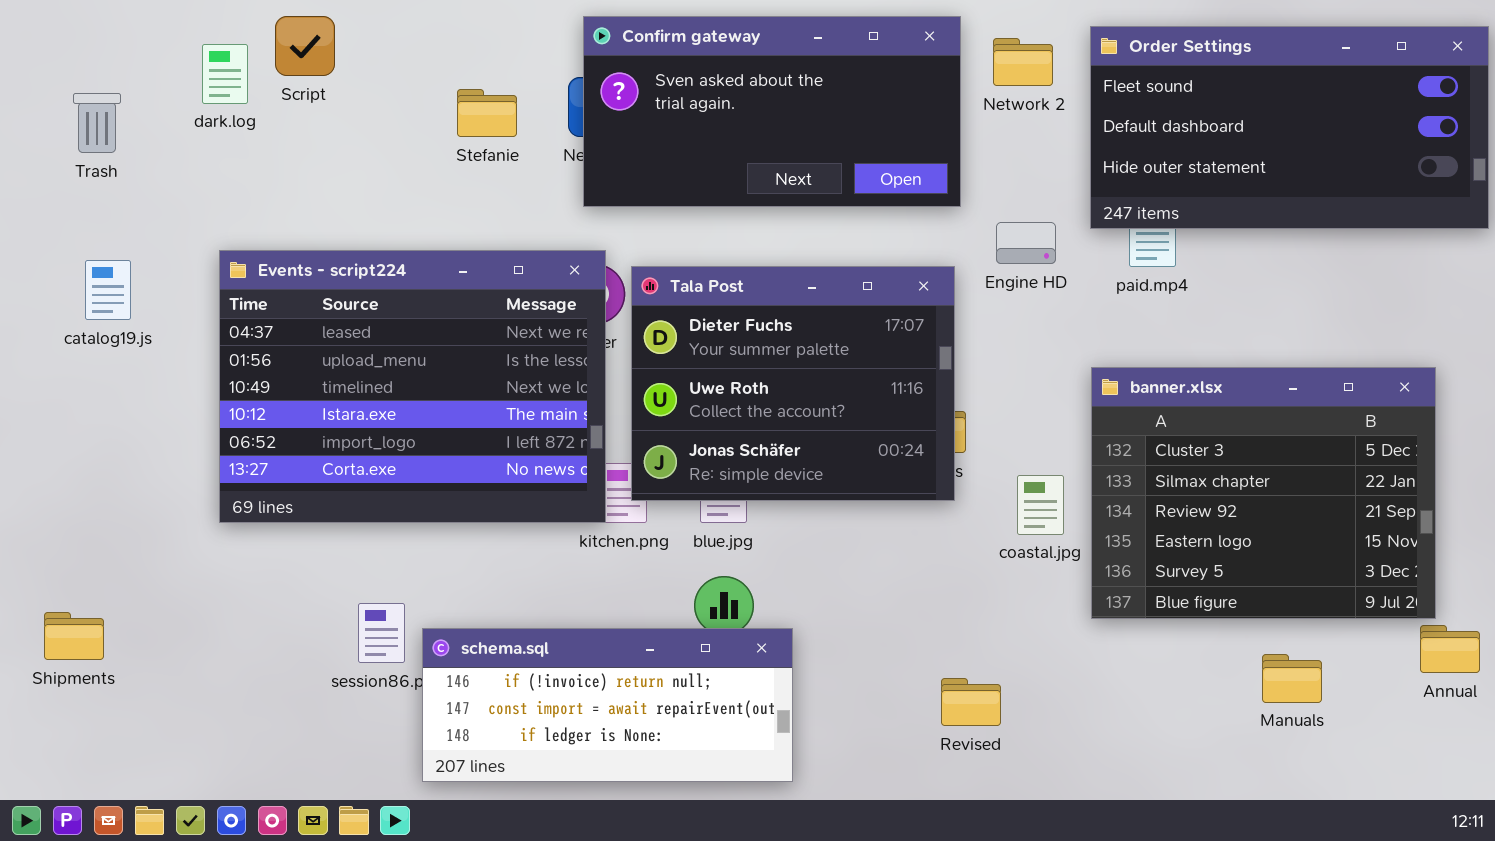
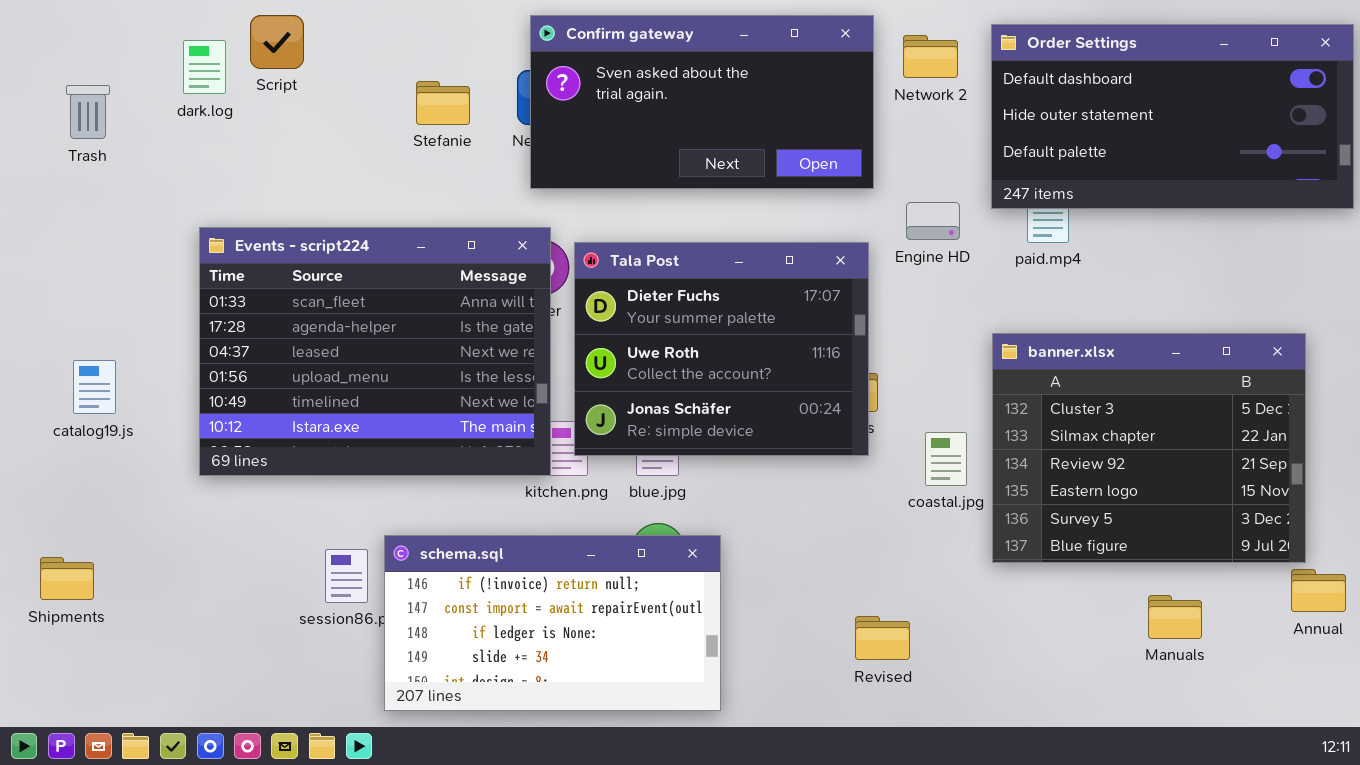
Order Settings: [1090,26,1489,229] -> [991,24,1354,209], scrolled down 1 row
Events - script224: [219,250,606,523] -> [199,227,551,476], scrolled up 2 rows
catalog19.js: [85,260,131,320] -> [73,360,116,414], moved
schema.sql: [422,628,793,782] -> [384,535,721,711], resized

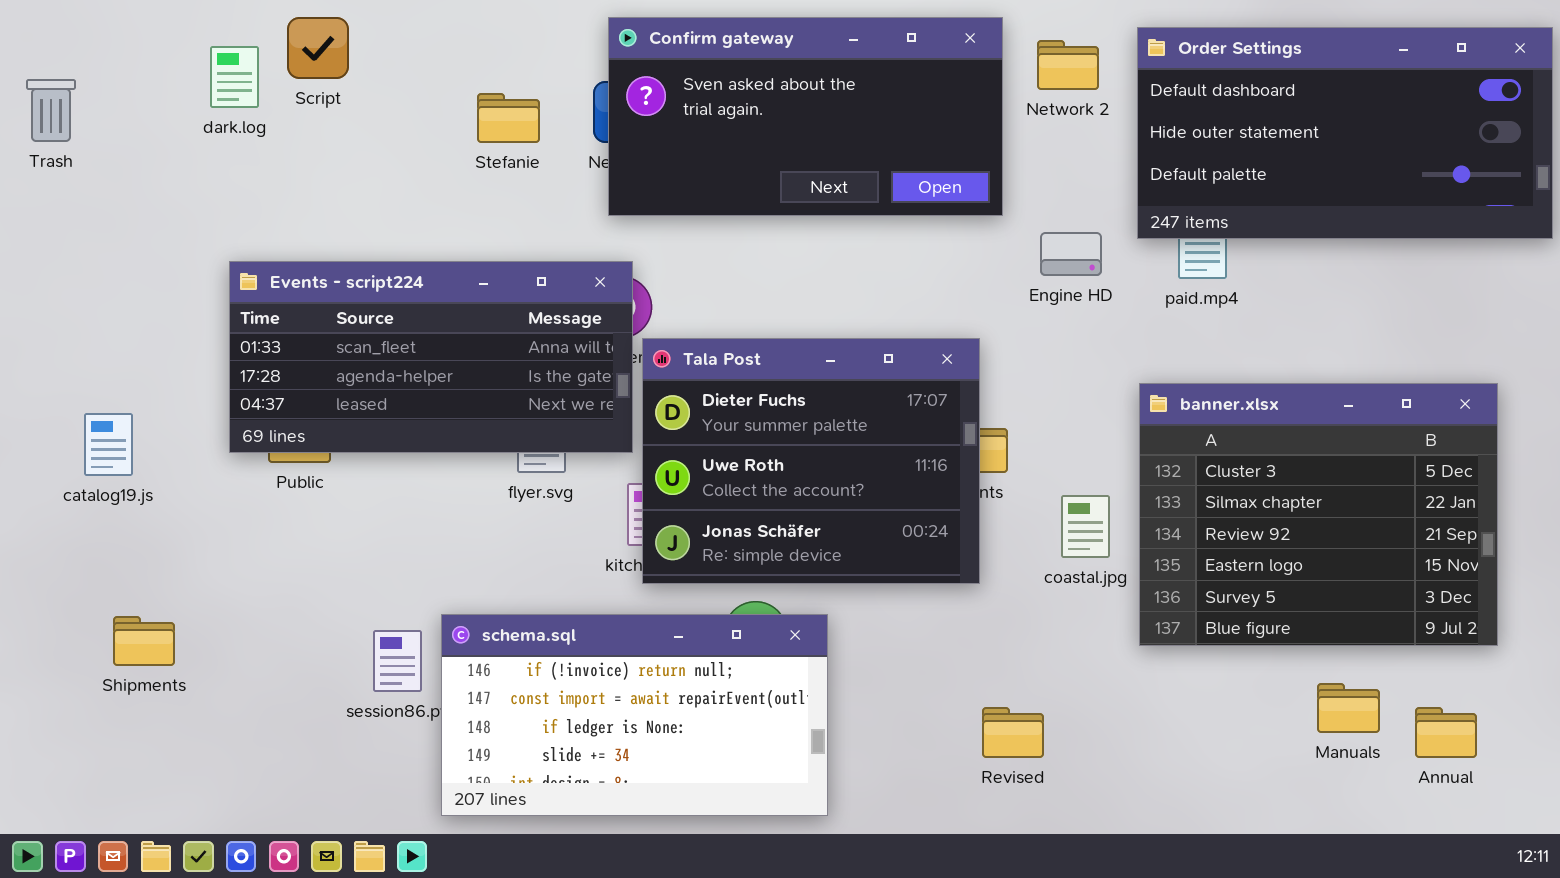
Trash: [66,85,110,139] -> [26,79,76,142], moved
Events - script224: [199,227,551,476] -> [229,261,633,453], resized
Tala Post: [574,242,869,456] -> [642,338,980,584], moved
Shipments: [40,557,94,600] -> [113,616,175,666], moved
Annual: [1291,569,1346,612] -> [1415,707,1477,758], moved

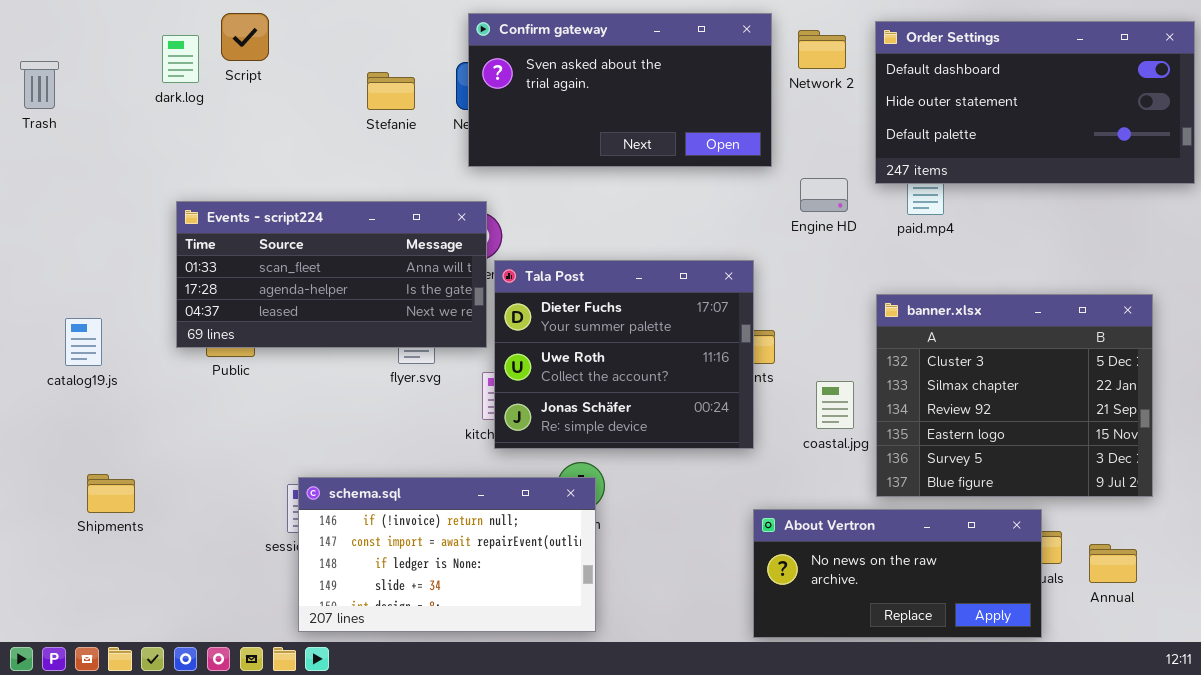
schema.sql: [441,614,828,816] -> [298,477,596,632], moved
About Vertron: none -> [753,509,1042,638], opened

